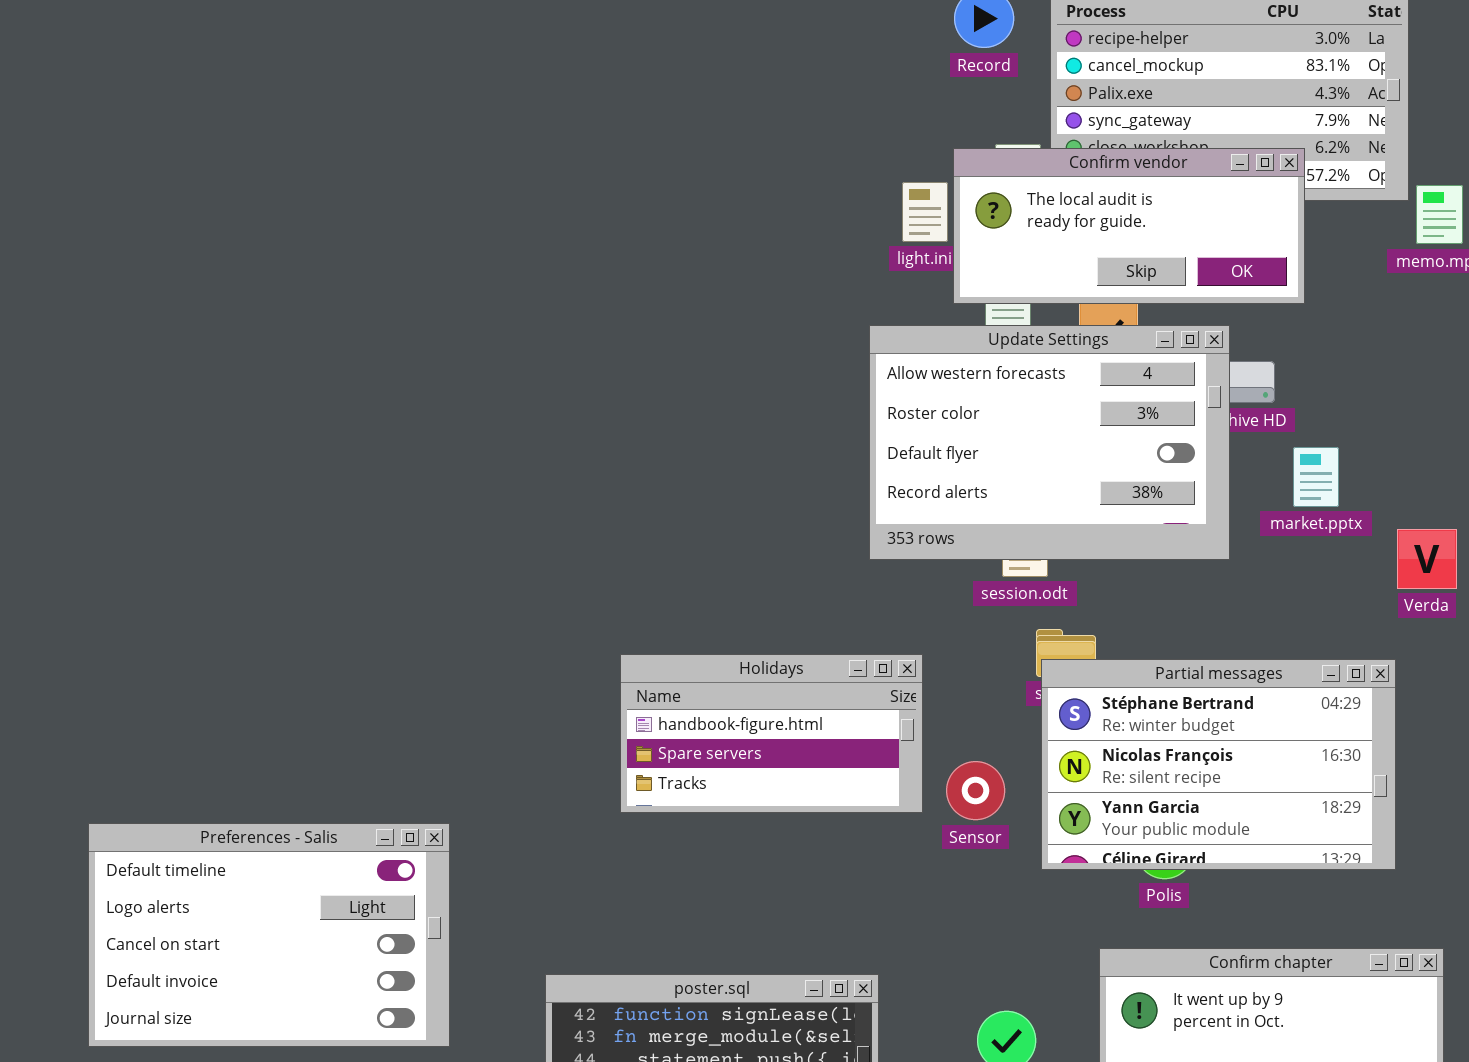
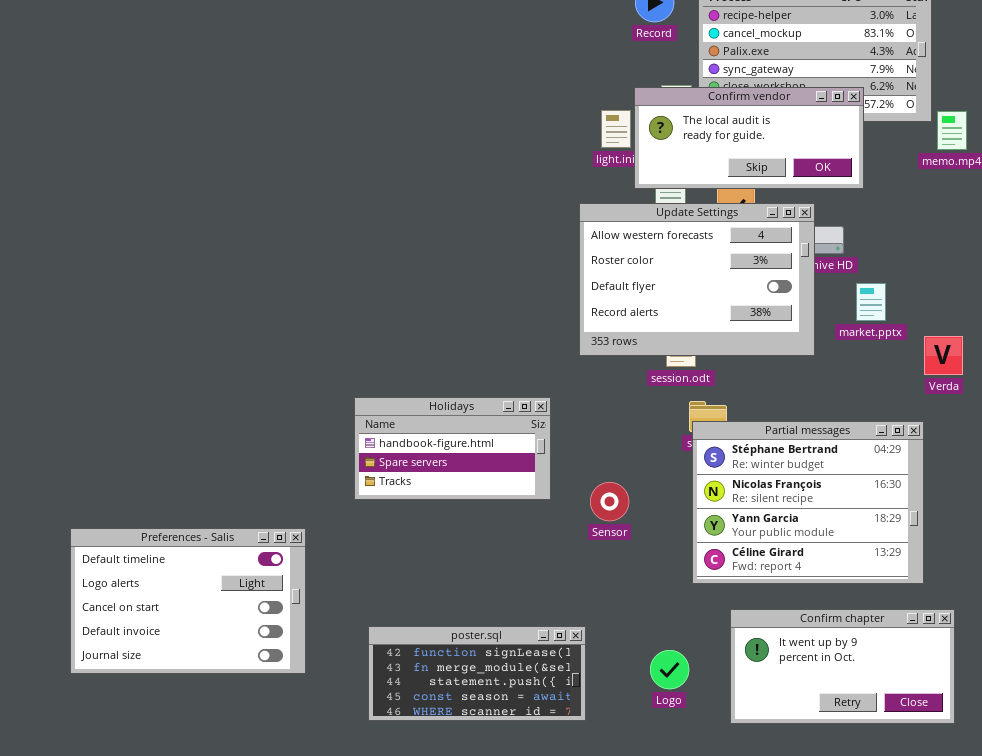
Holidays: [620,654,923,813] -> [354,397,551,500], moved
Partial messages: [1041,659,1396,870] -> [692,421,924,584], resized
Sensor: [946,761,1005,820] -> [590,482,629,521], moved

